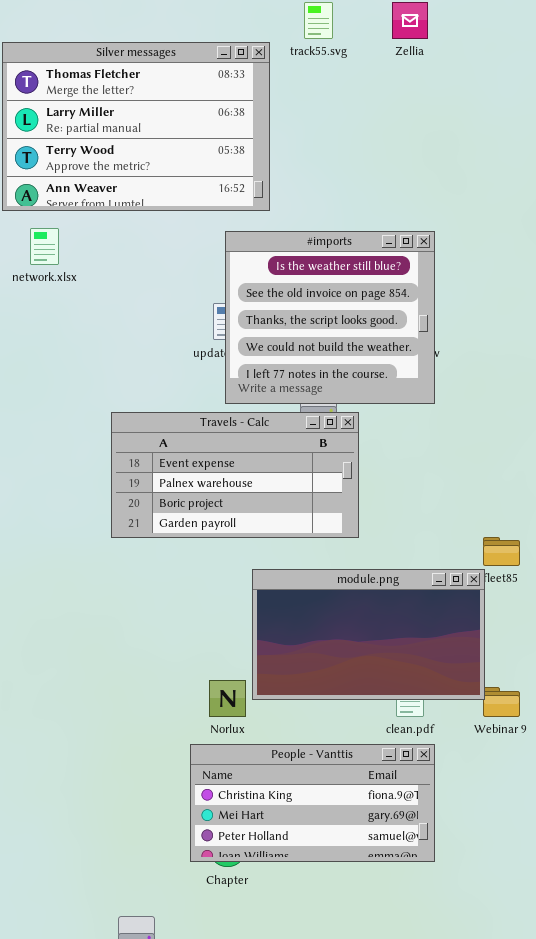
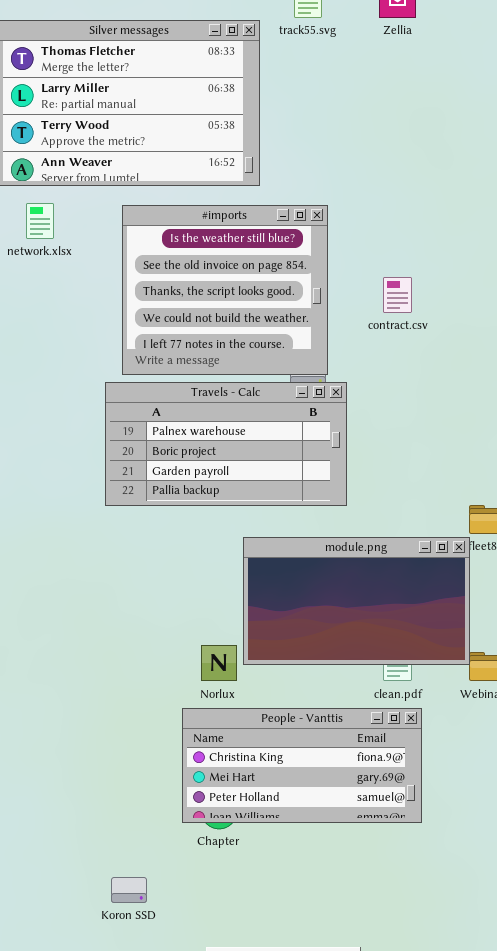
#imports: [225,231,435,404] -> [122,205,328,375], moved
Travels - Calc: [111,412,359,538] -> [105,382,347,506], scrolled down 1 row

